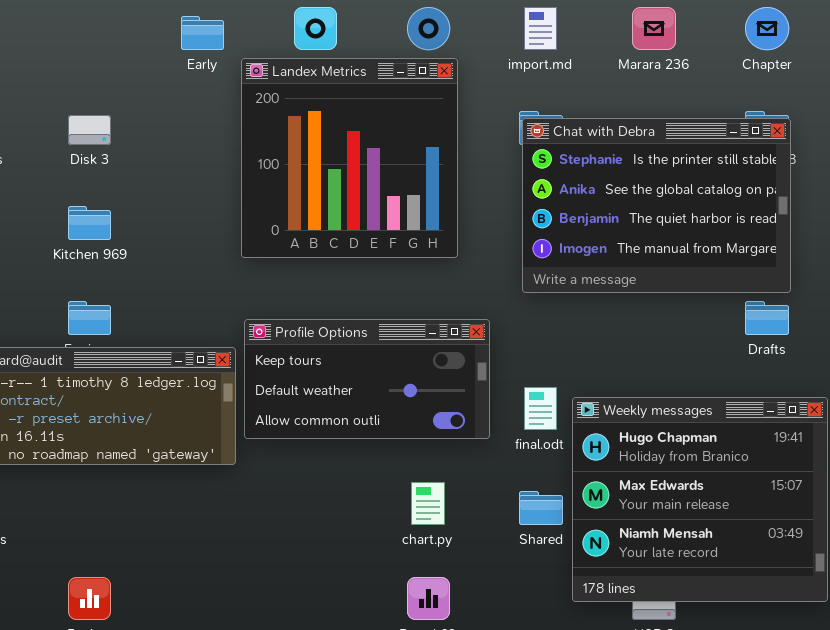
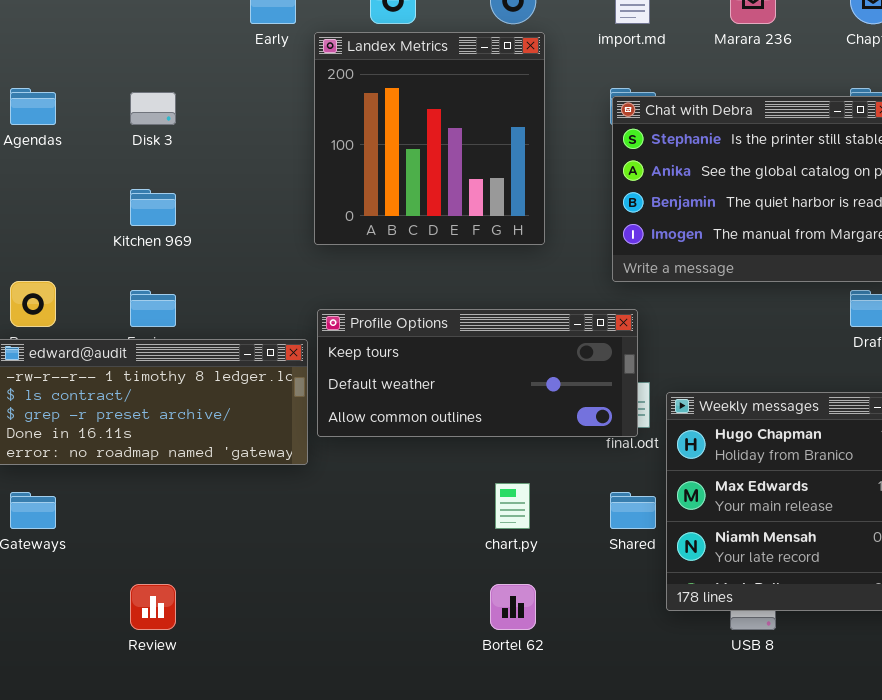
Profile Options: [244,319,490,439] -> [317,309,638,437], resized

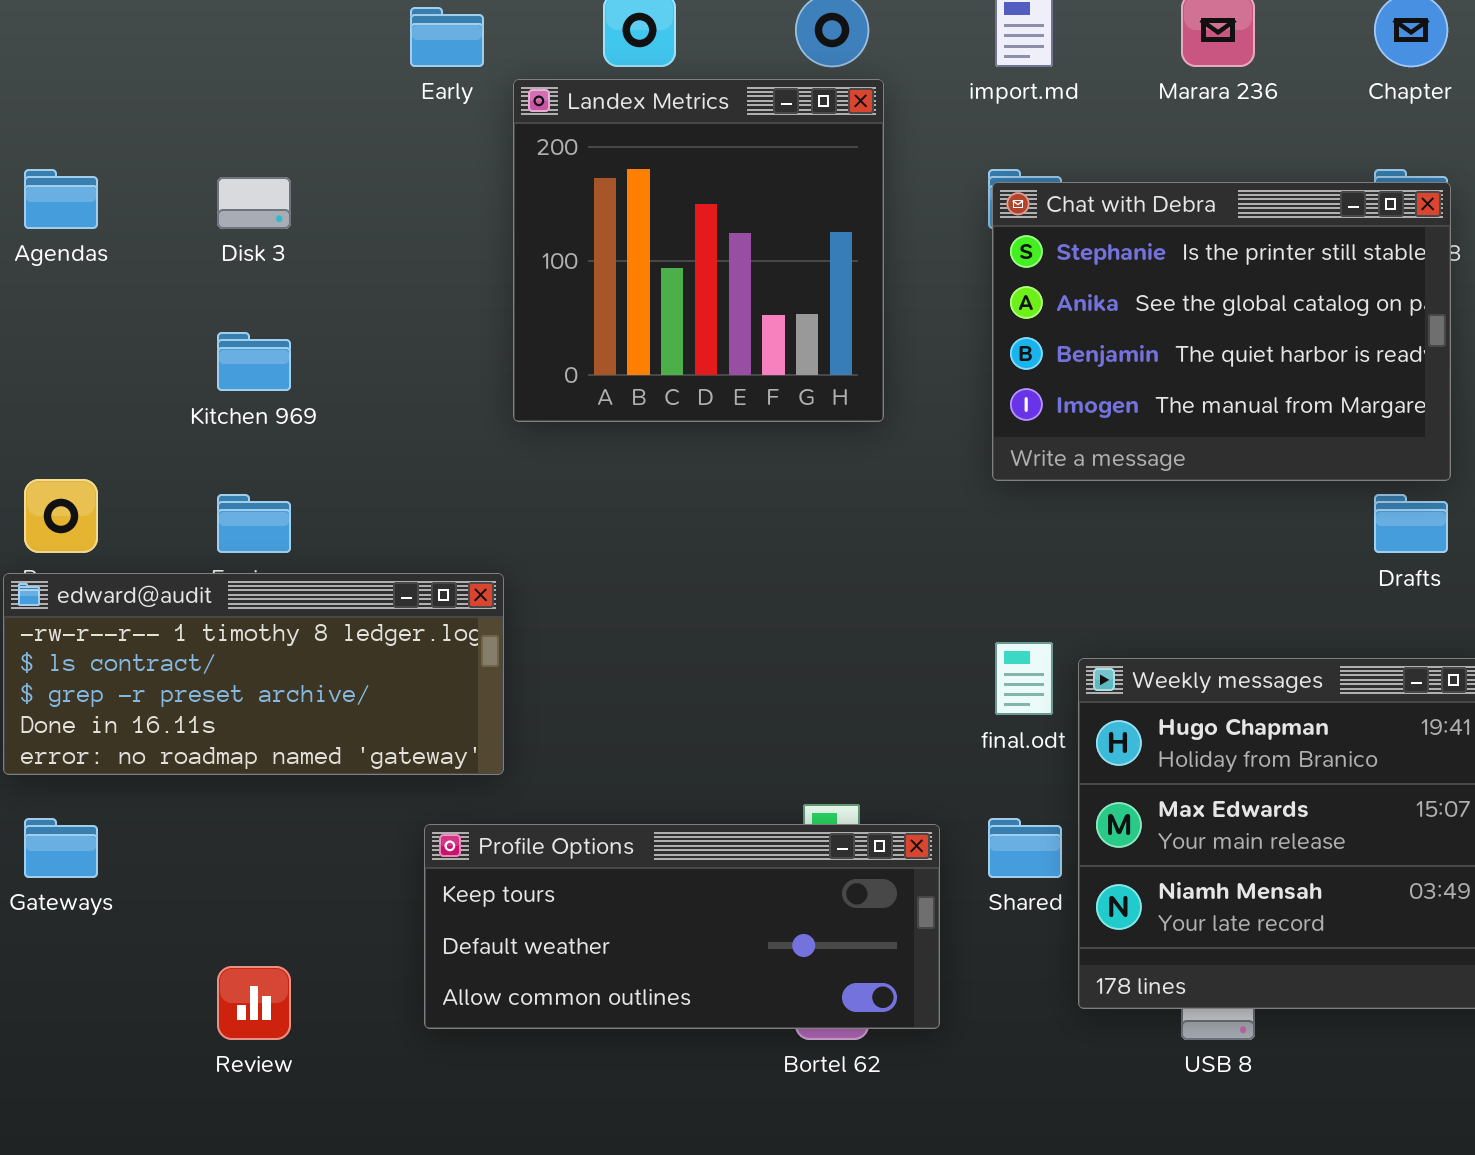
Profile Options: [317,309,638,437] -> [424,824,940,1029], moved

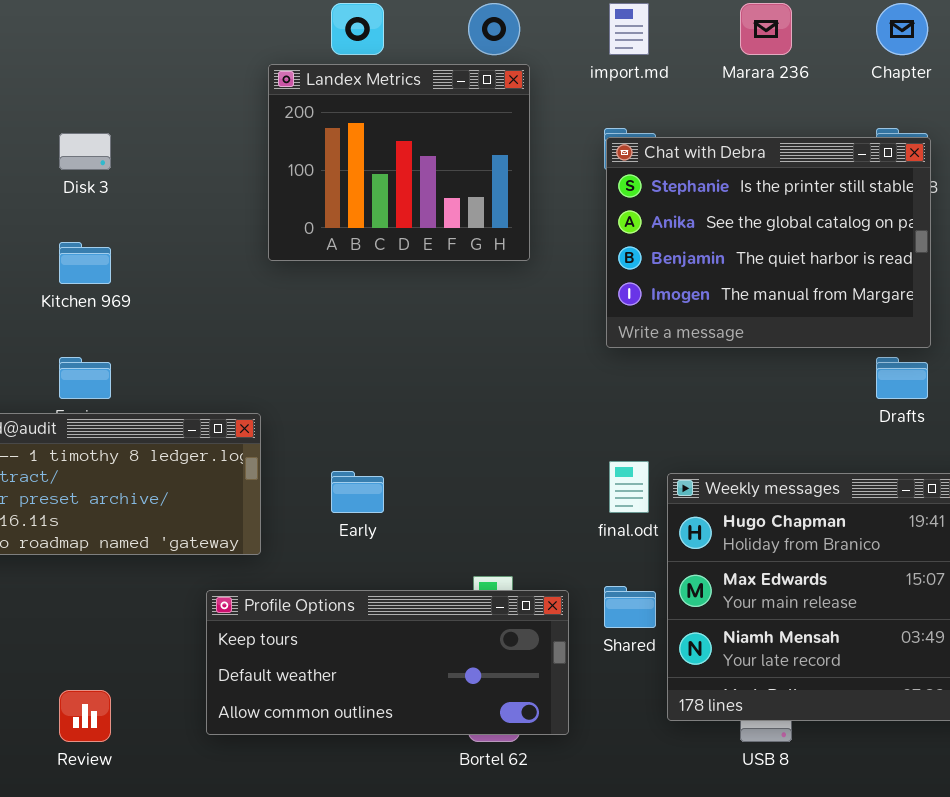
Early: [410,7,484,67] -> [331,471,384,513], moved
Landex Metrics: [513,79,884,422] -> [268,64,530,261], resized

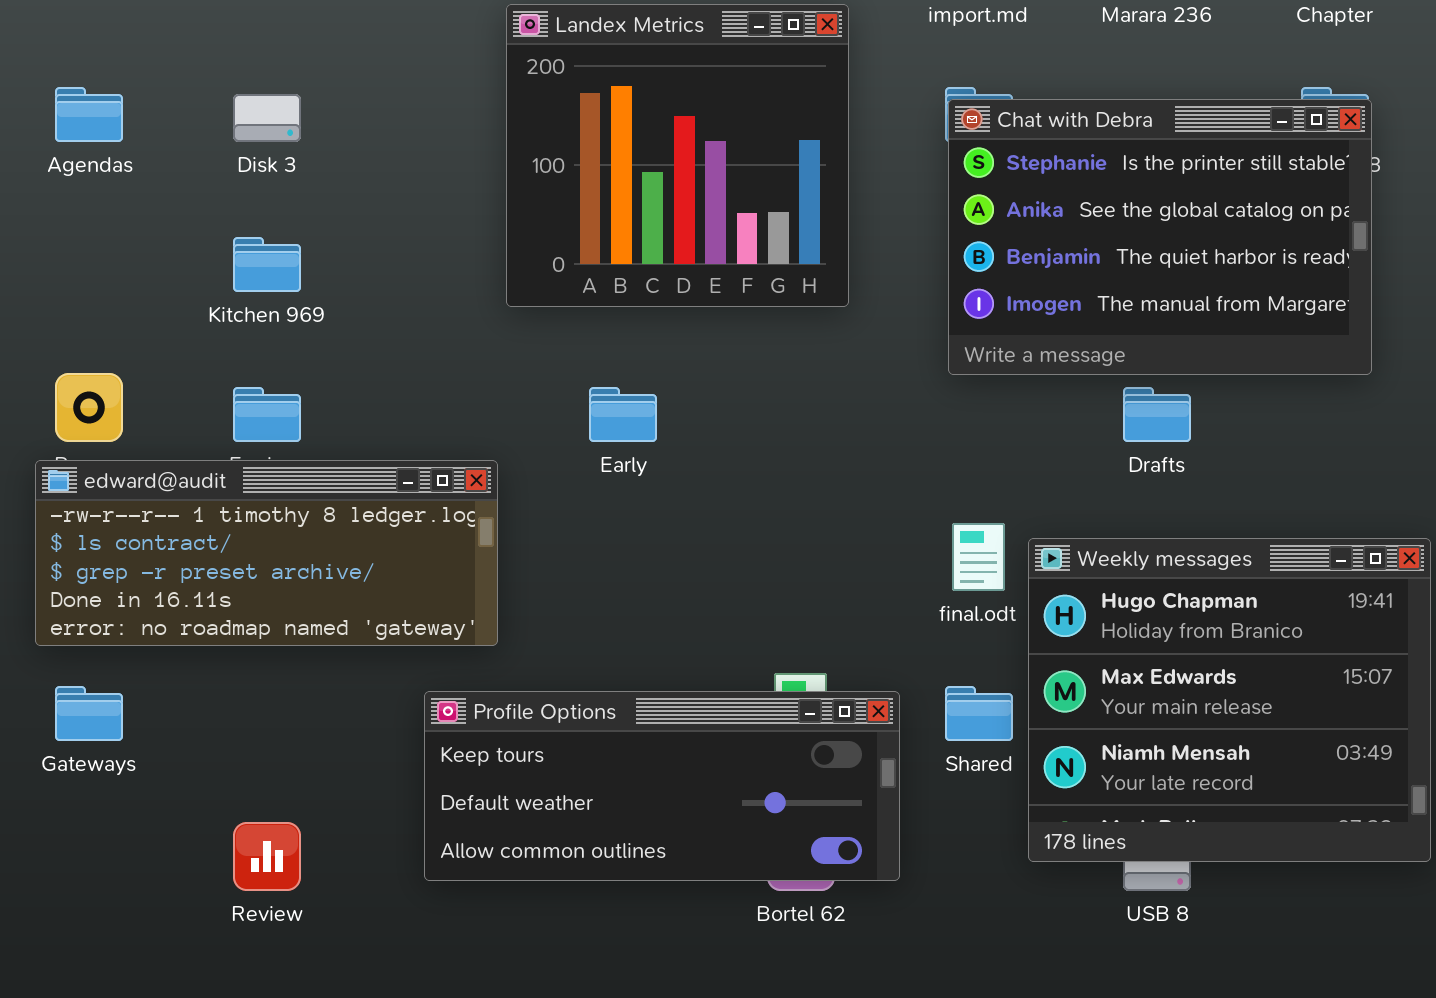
Landex Metrics: [268,64,530,261] -> [506,4,849,307], resized
Drafts: [876,357,928,399] -> [1123,387,1191,442], moved
Early: [331,471,384,513] -> [589,387,657,442], moved

